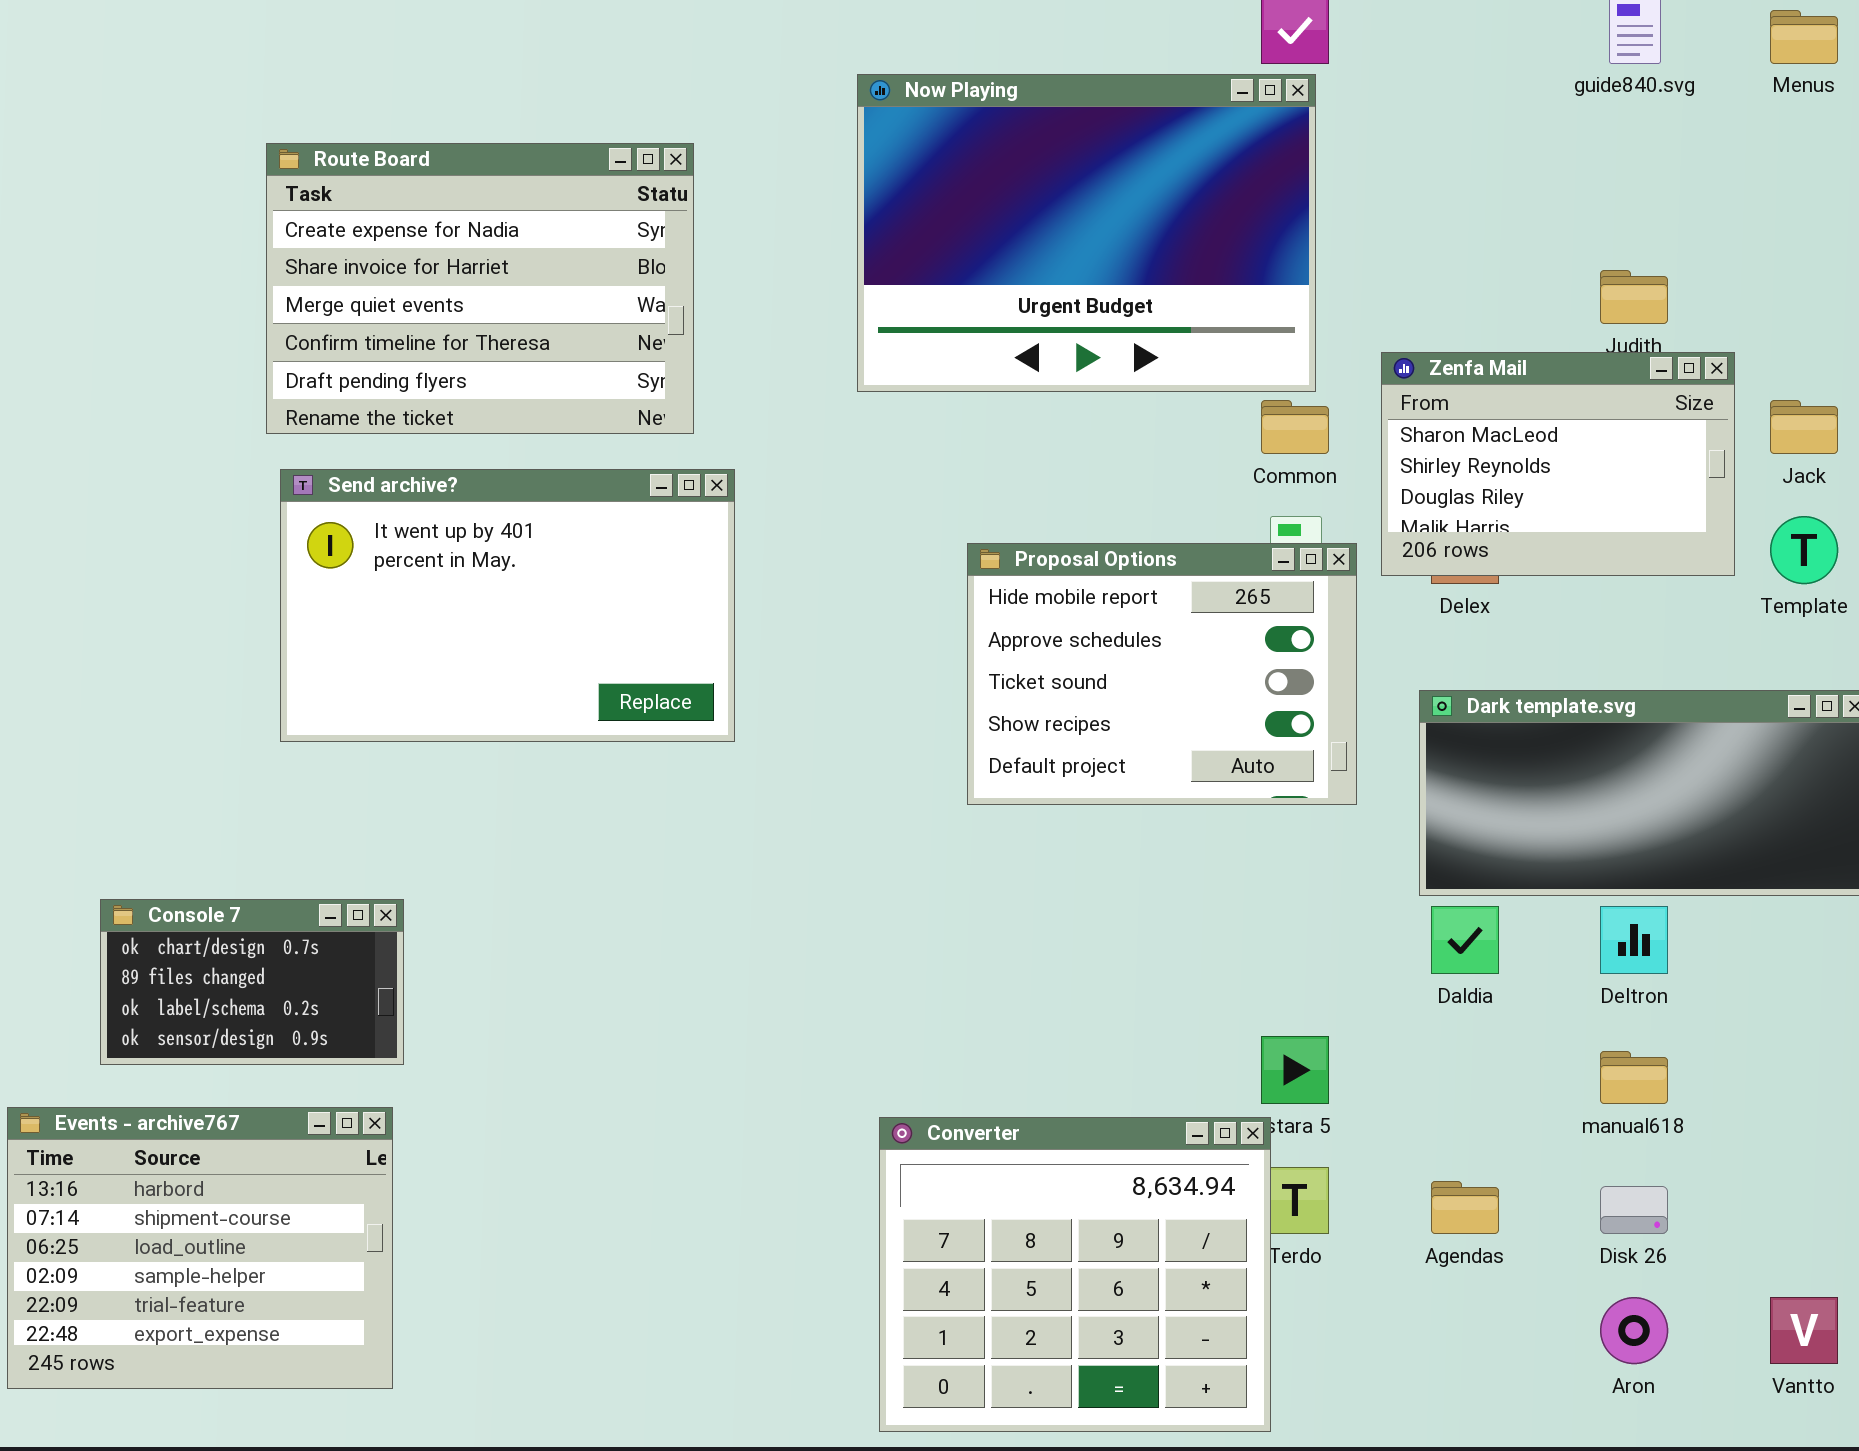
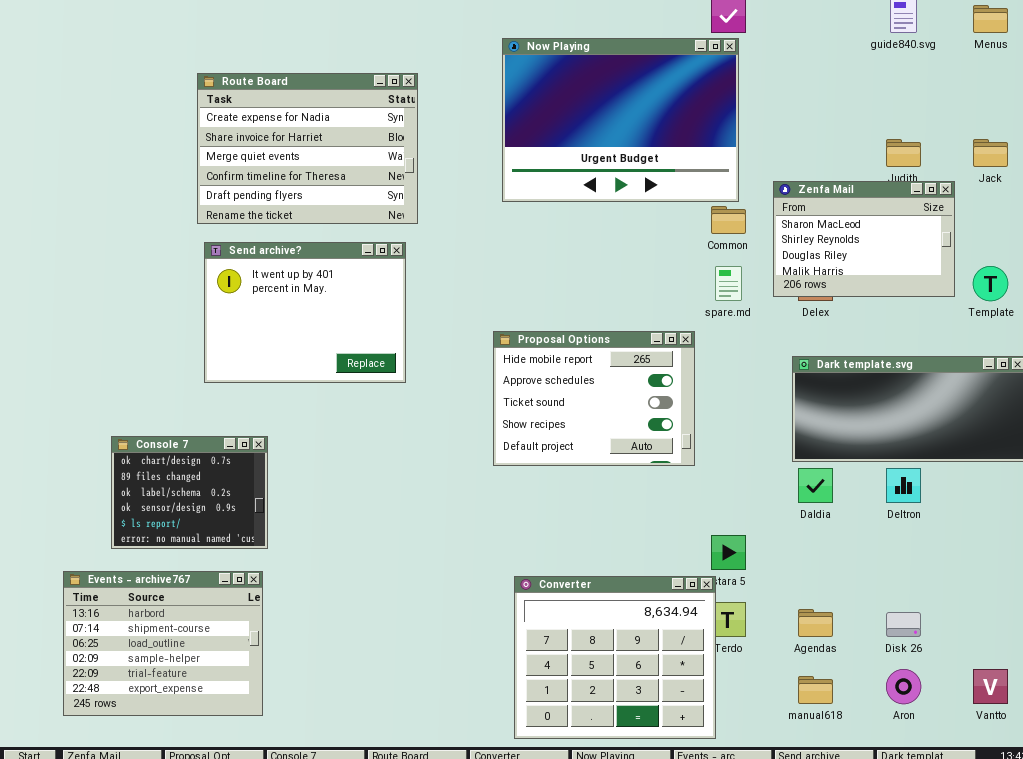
Jack: [1770,400,1838,454] -> [973,139,1008,167], moved
Send archive?: [280,469,735,742] -> [204,242,406,383], resized
Proposal Options: [967,543,1357,805] -> [493,331,695,466], moved
Console 7: [100,899,404,1065] -> [111,436,268,549], resized
manual618: [1600,1051,1668,1104] -> [798,676,833,704], moved

